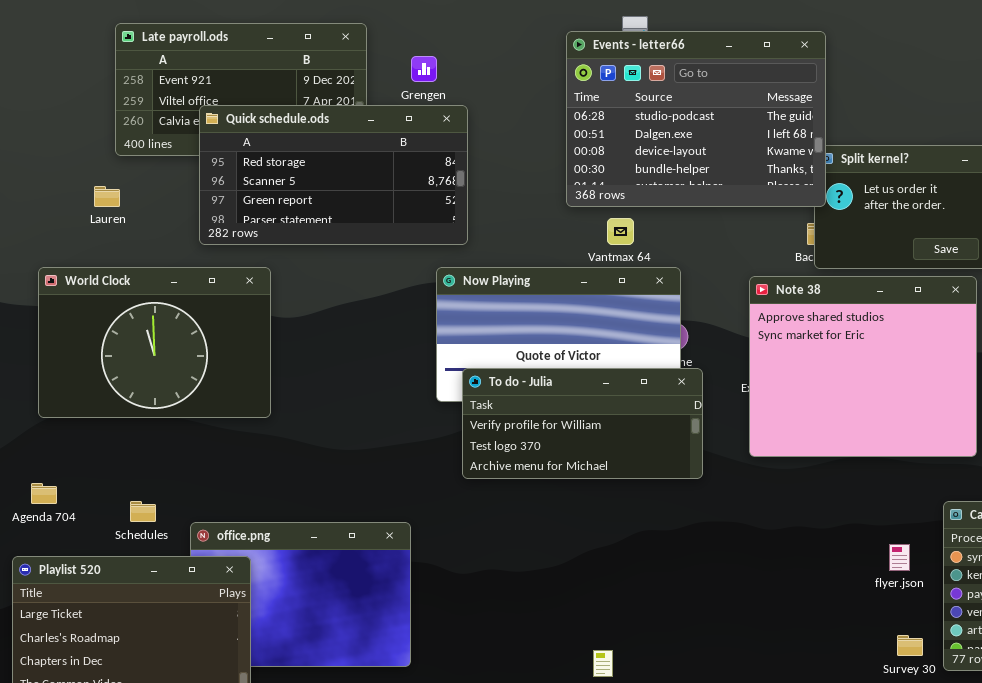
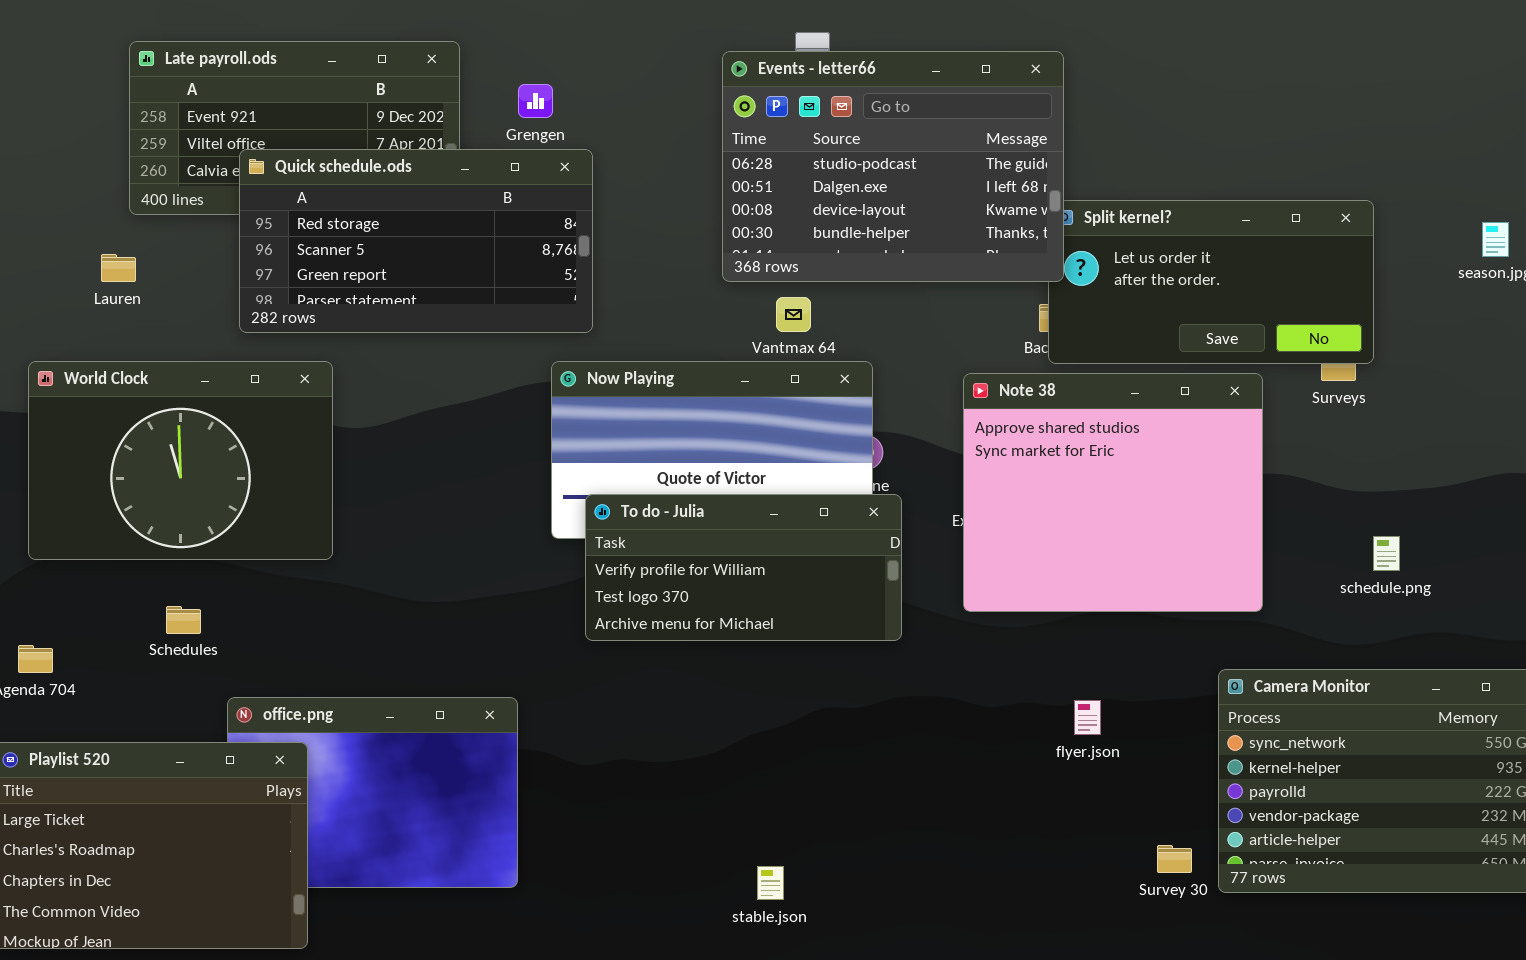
Schedules: [130,501,156,522] -> [166,606,201,634], moved
flyer.json: [889,544,910,571] -> [1074,700,1101,735], moved

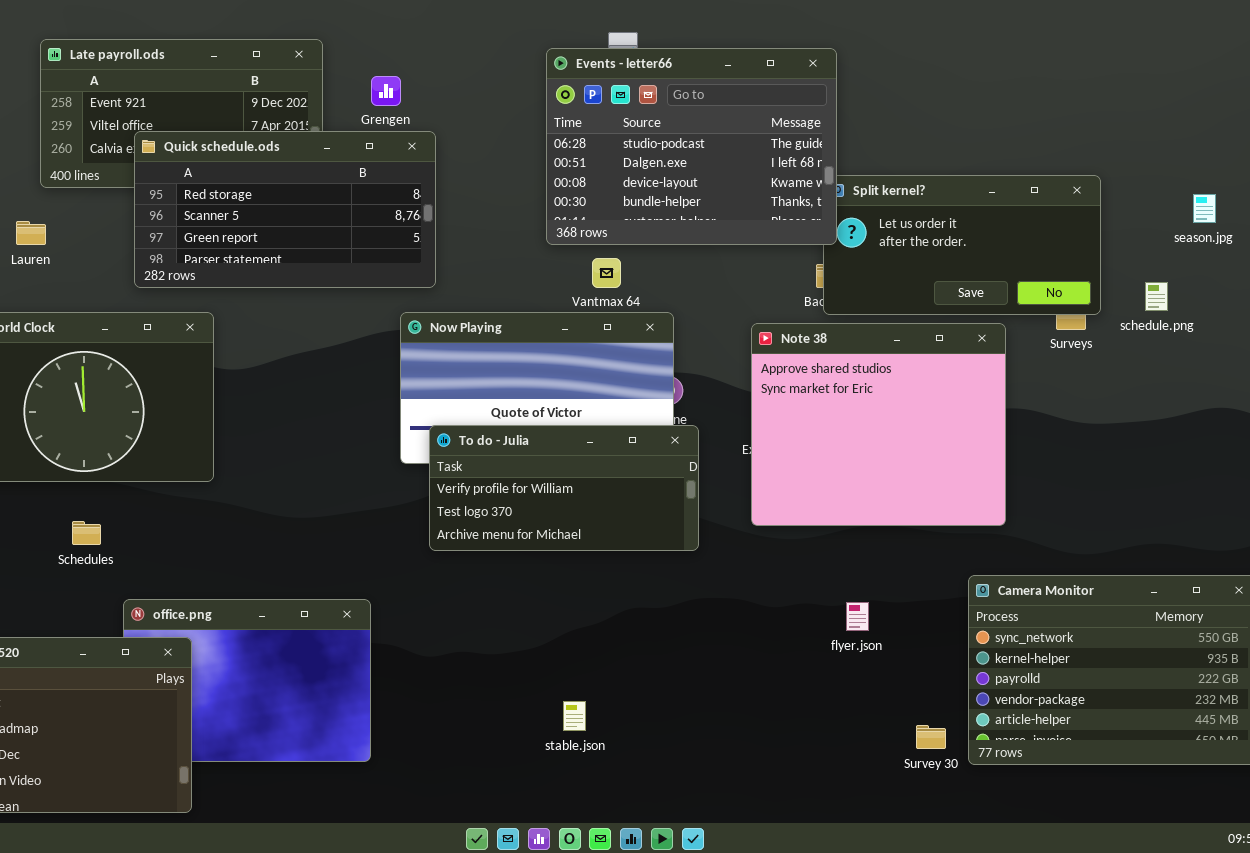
schedule.png: [1373,536,1400,571] -> [1145,282,1168,311], moved
stable.json: [757,866,784,900] -> [563,701,586,731], moved

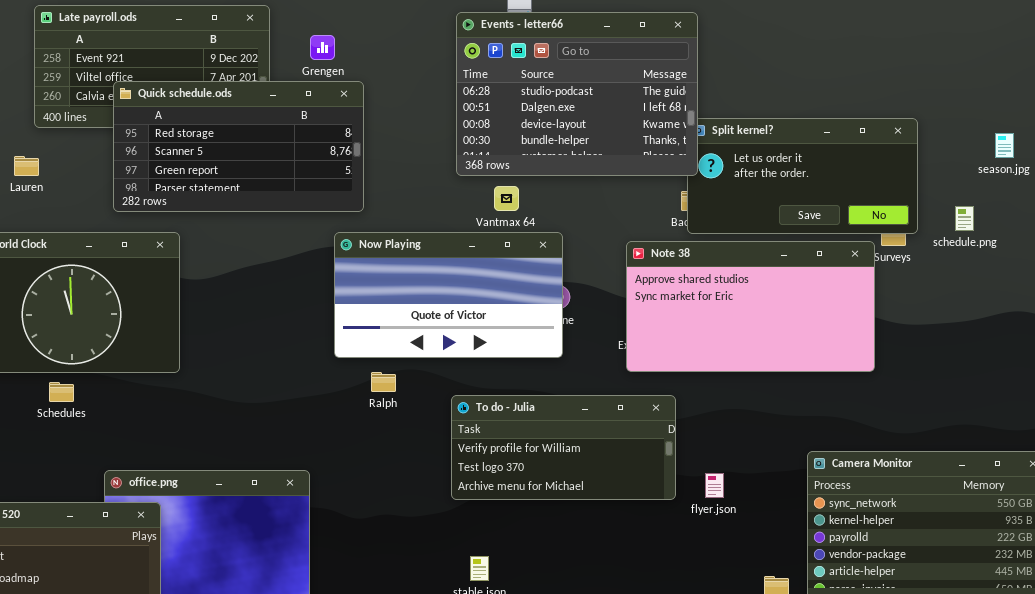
Note 38: [751,323,1006,526] -> [626,241,875,372], resized
To do - Julia: [429,425,699,551] -> [451,395,676,500], moved
Schedules: [72,521,101,545] -> [49,382,74,402], moved

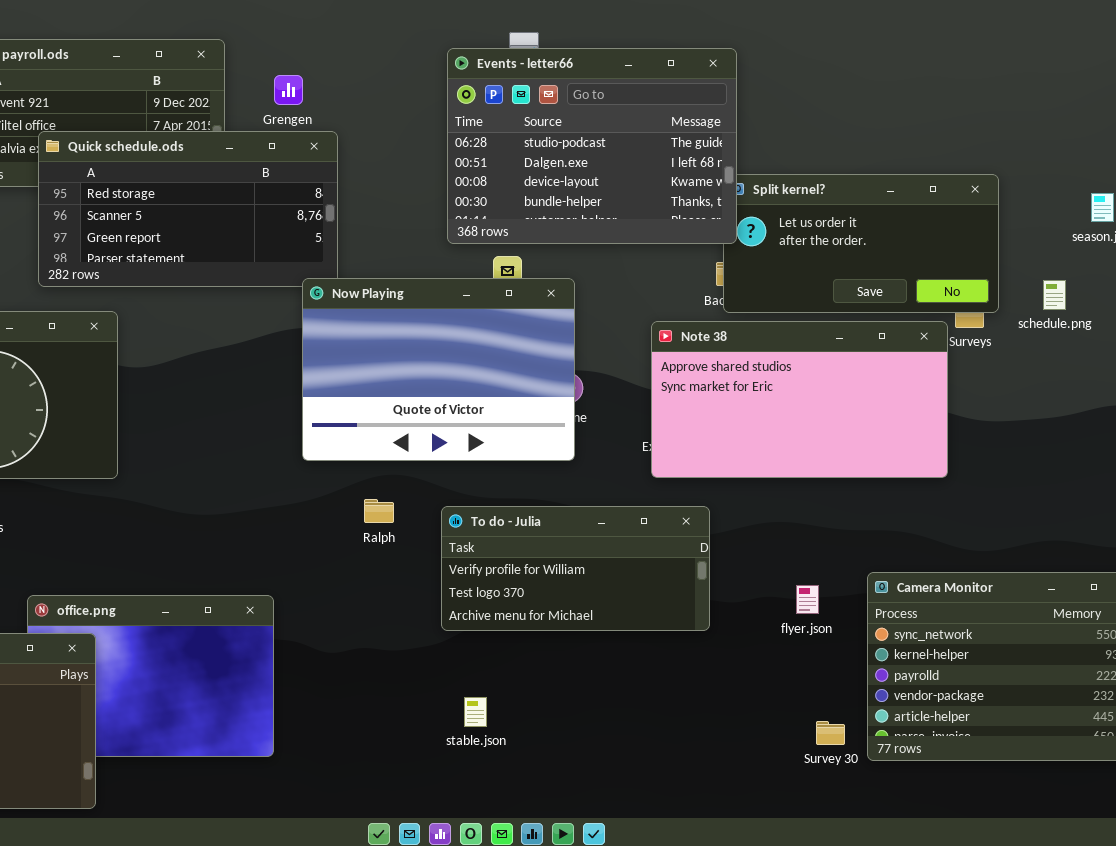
Now Playing: [334,232,563,358] -> [302,278,575,461], resized
Ralph: [371,372,396,392] -> [364,499,394,523], moved
flyer.json: [705,473,724,498] -> [796,585,819,614], moved

